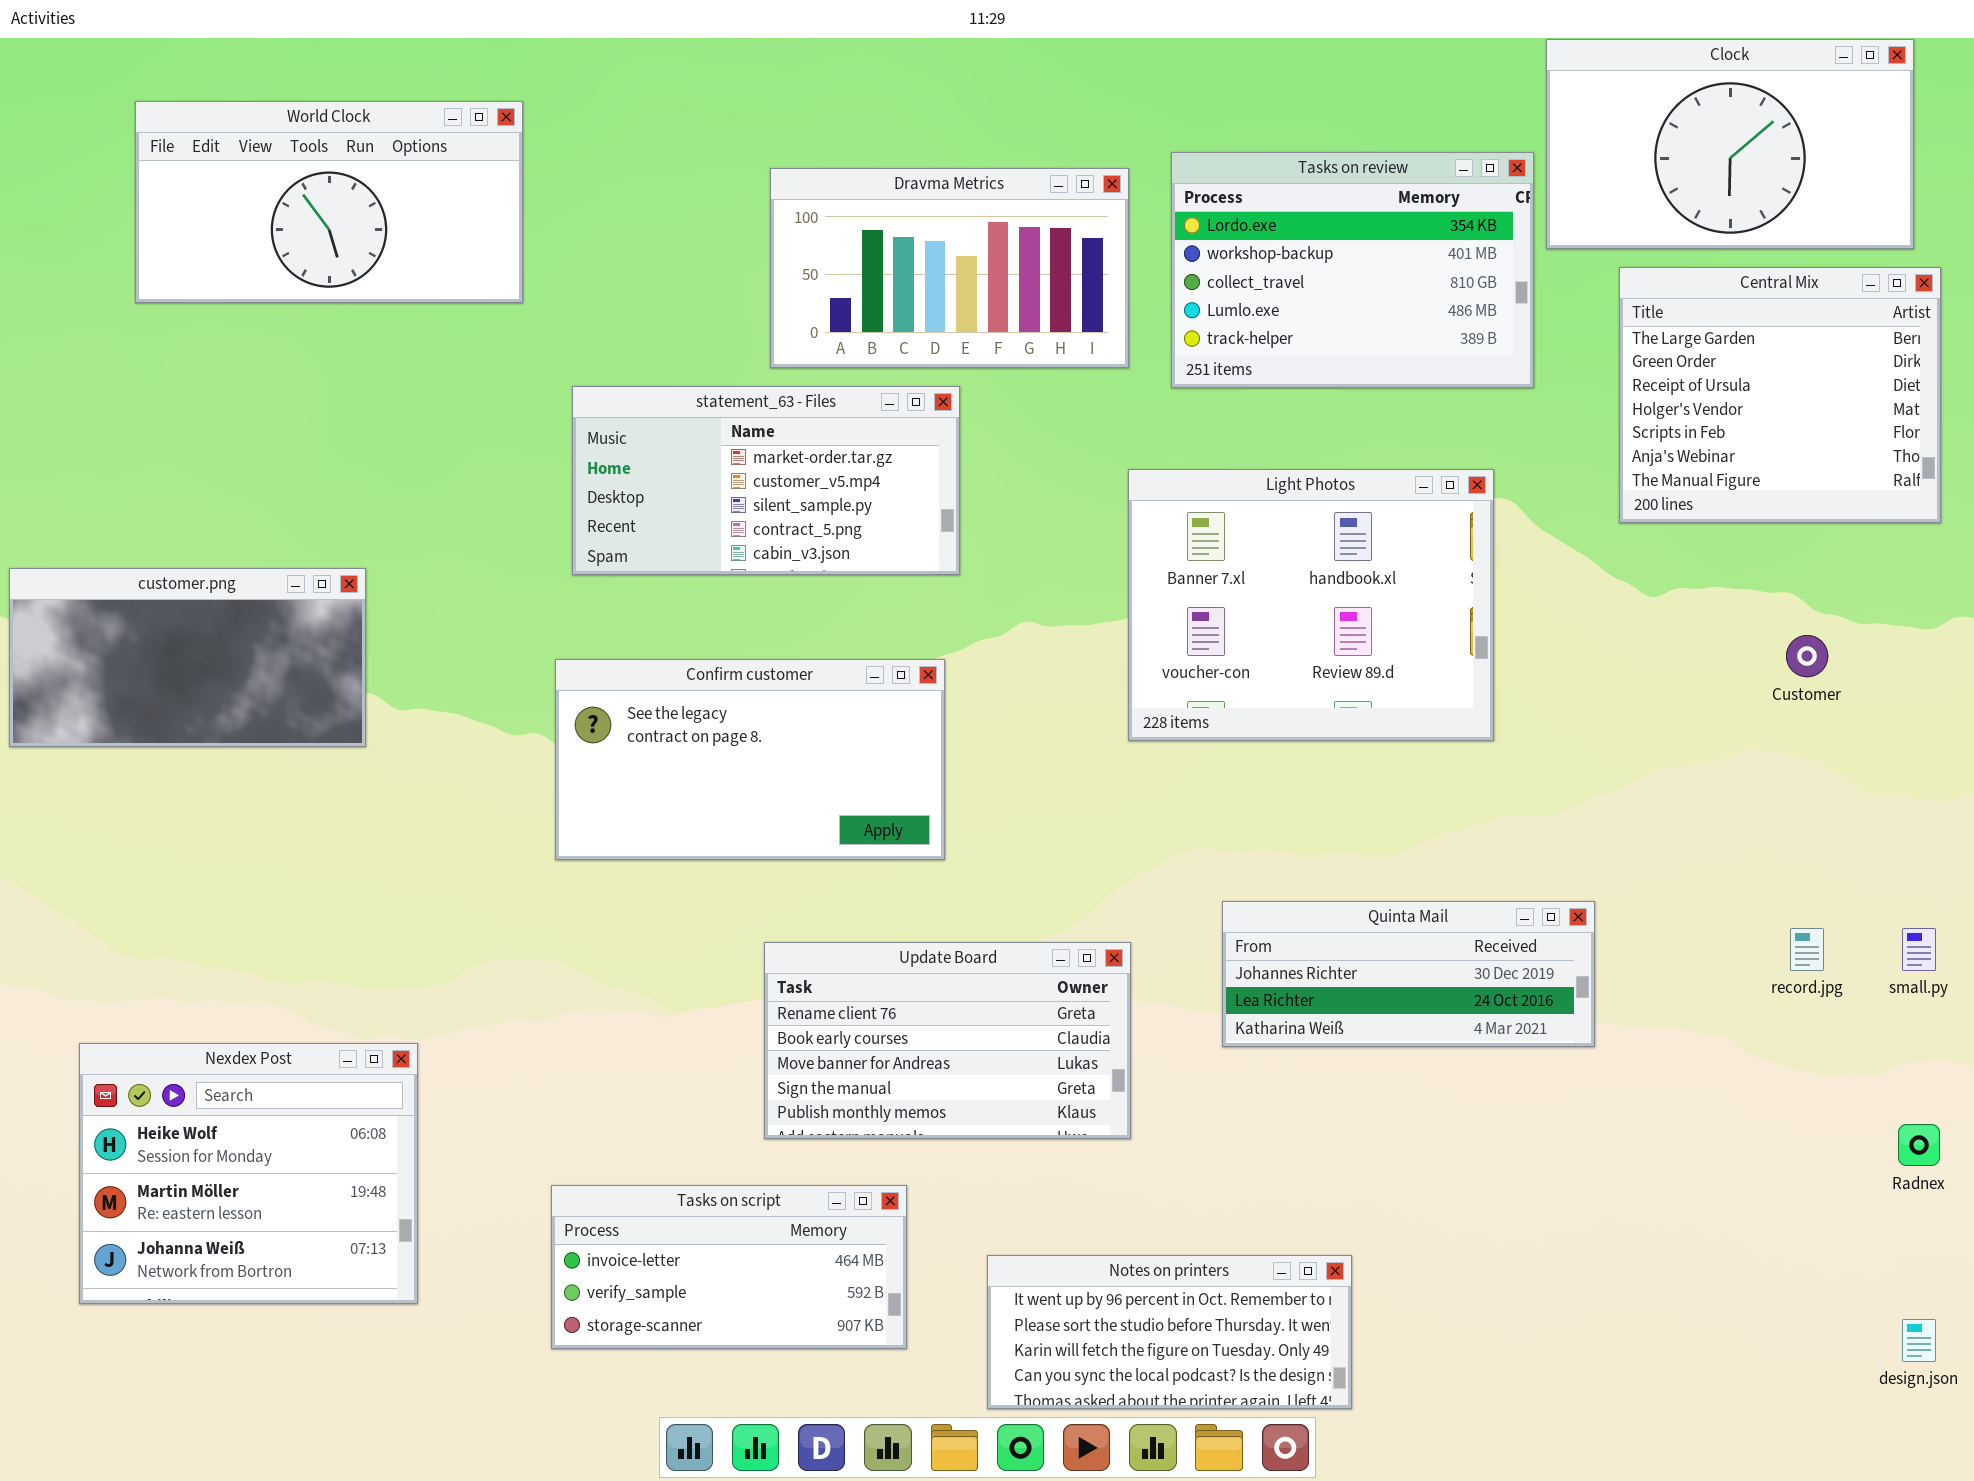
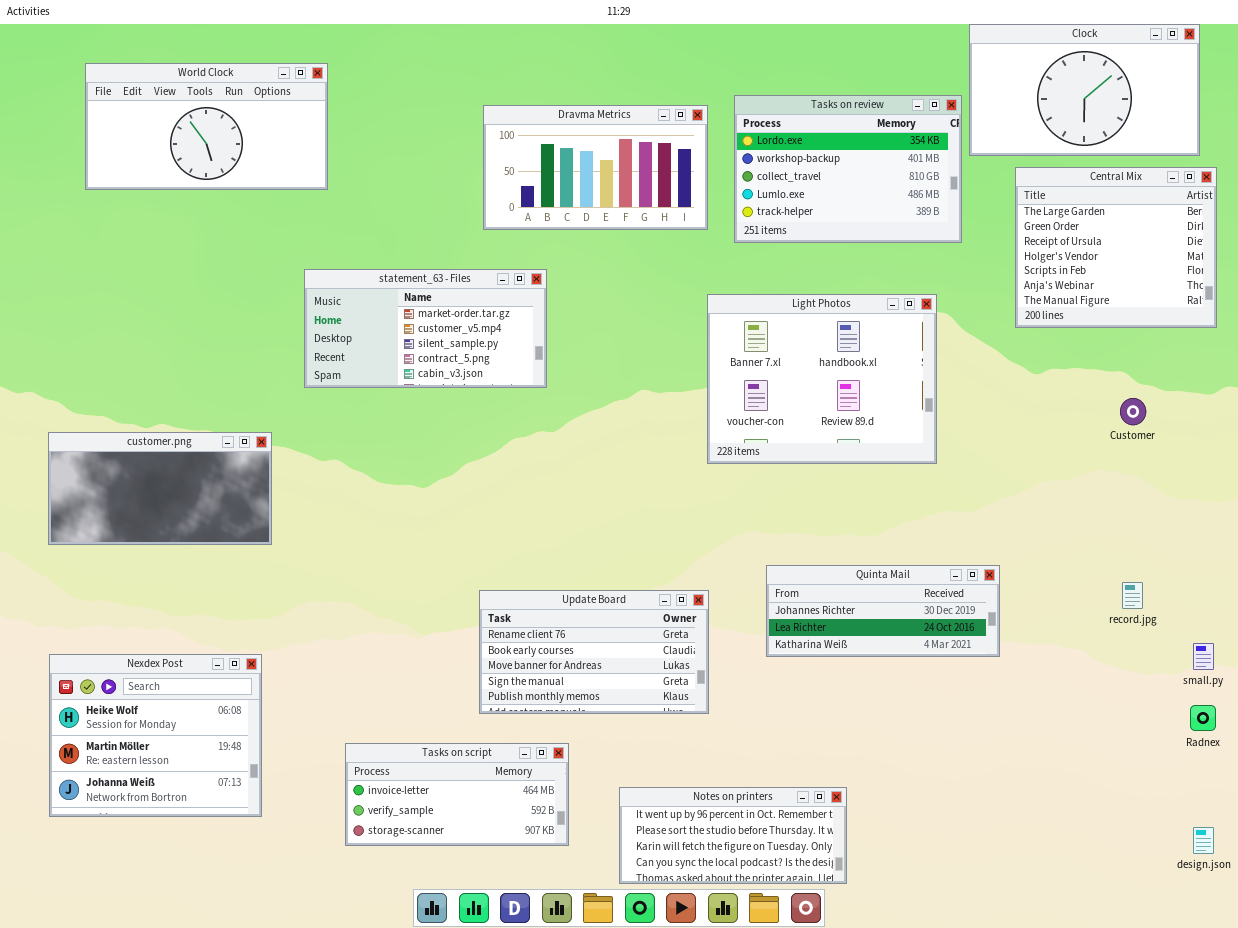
statement_63 - Files: [572,386,960,575] -> [304,269,547,388], moved
customer.png: [9,568,366,747] -> [48,432,272,545], moved
Confirm customer: [555,659,945,860] -> none, closed
small.py: [1902,928,1936,971] -> [1193,643,1214,670], moved

